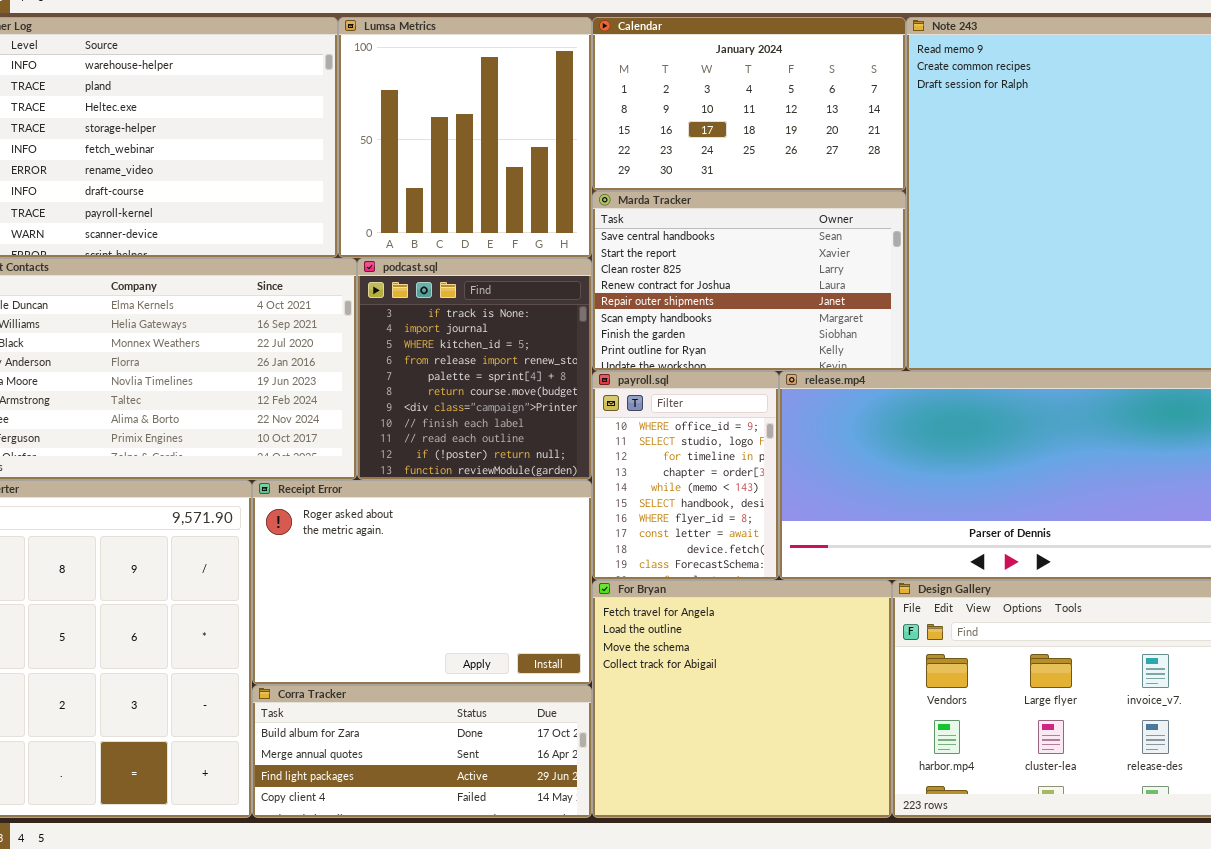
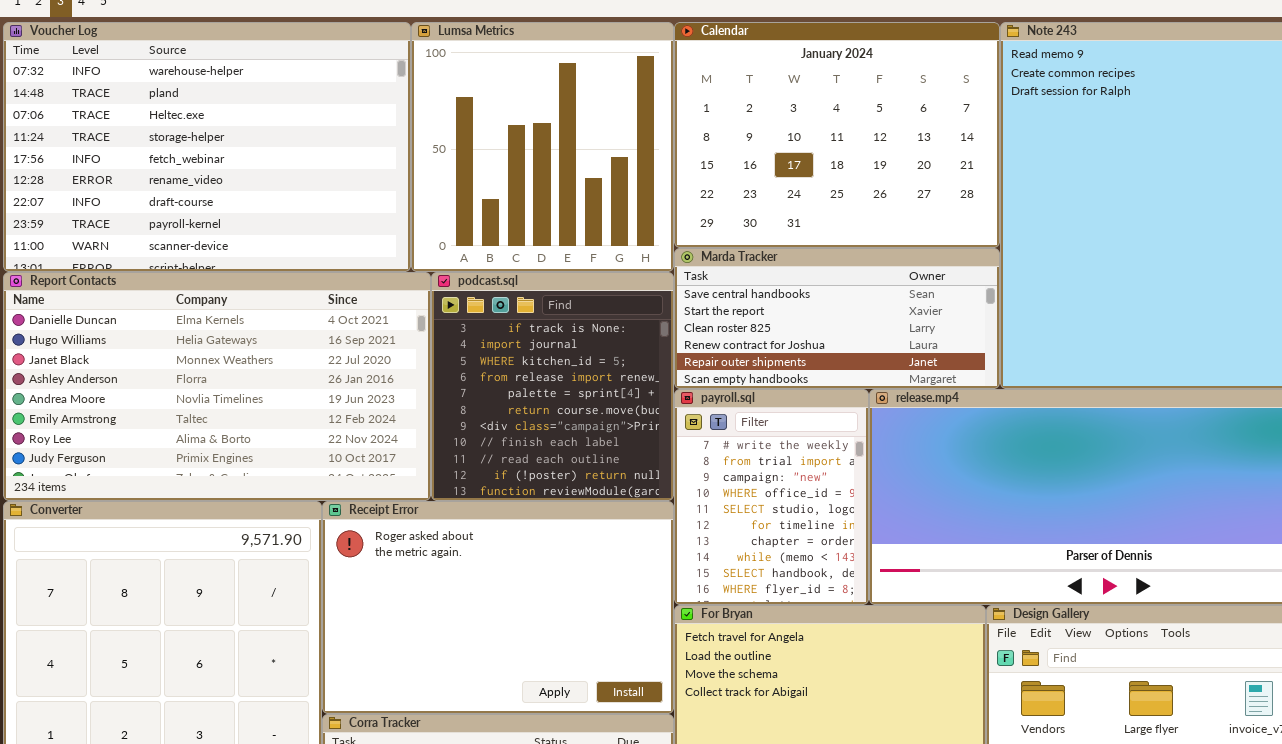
Calendar: [592,17,906,191] -> [674,22,1000,248], resized
Marda Tracker: [592,191,906,371] -> [674,248,1000,389], resized
payroll.sql: [592,371,779,580] -> [674,389,869,605], scrolled up 3 rows

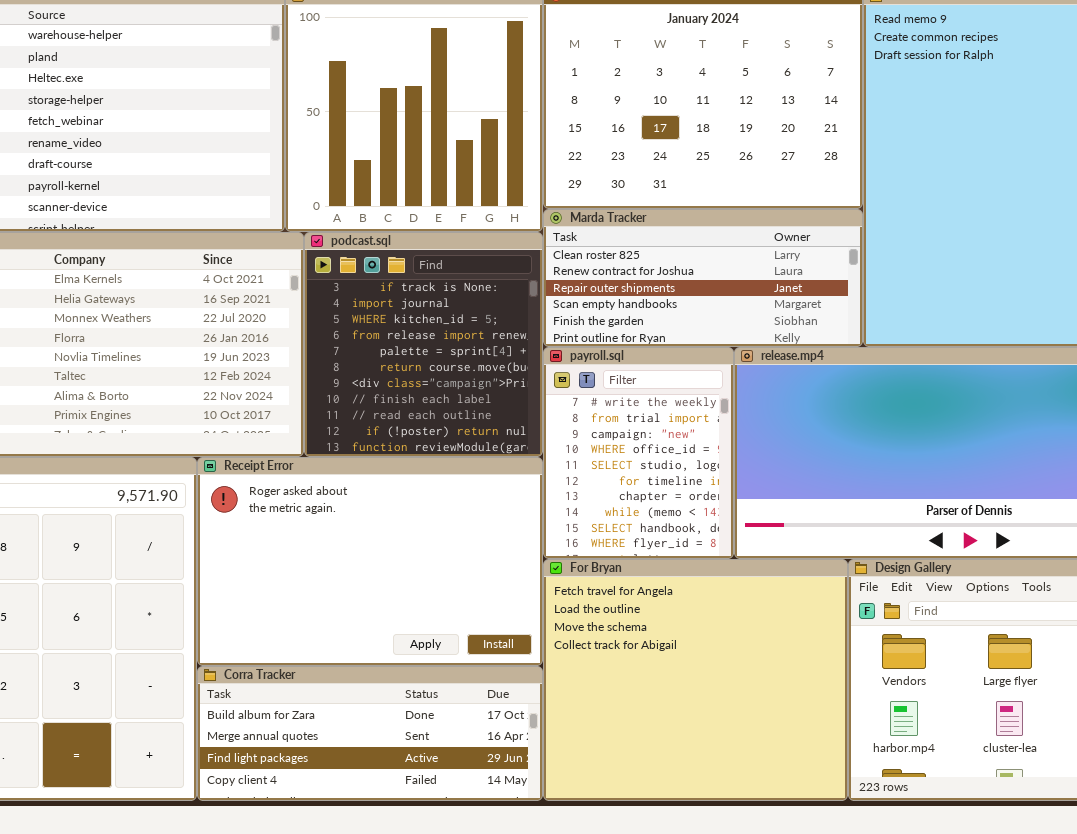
Marda Tracker: [674,248,1000,389] -> [543,209,863,347], scrolled down 2 rows

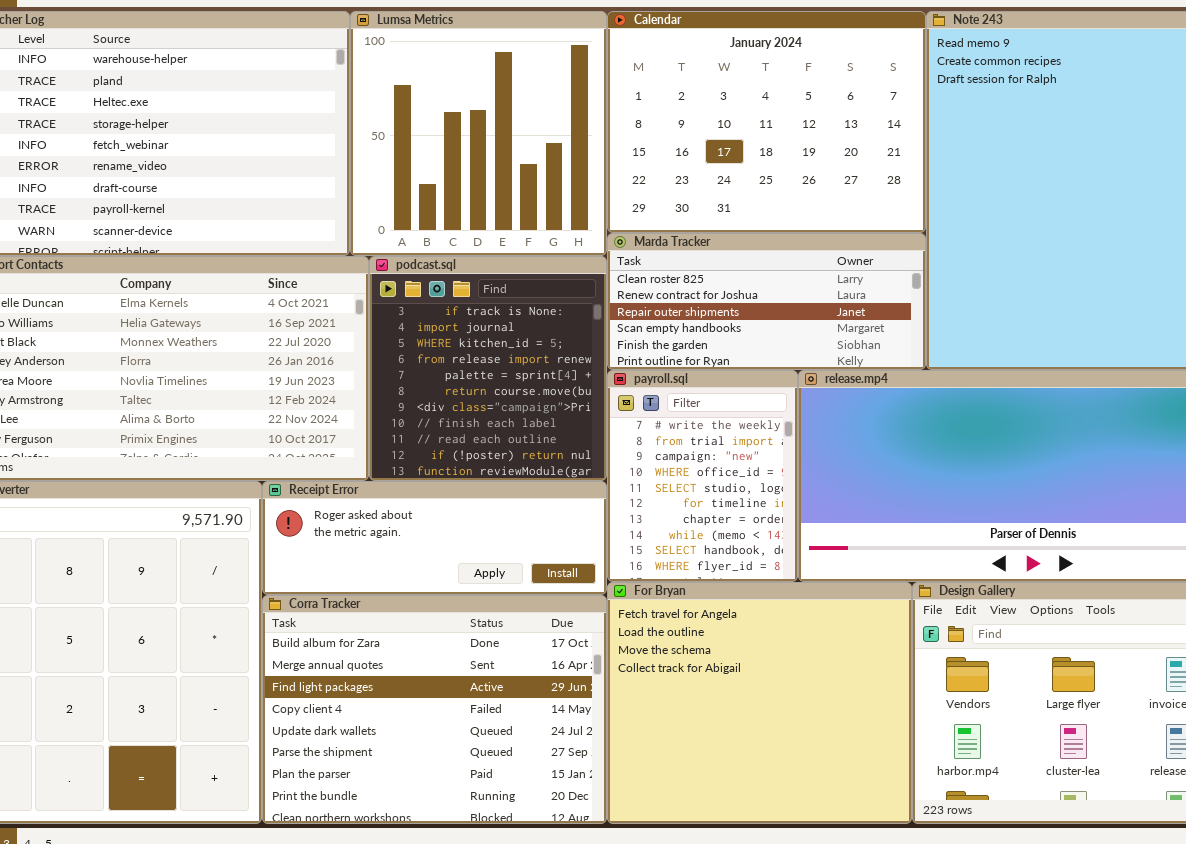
Receipt Error: [197,457,543,666] -> [262,481,607,595], resized
Corra Tracker: [197,666,543,801] -> [262,595,607,824], resized

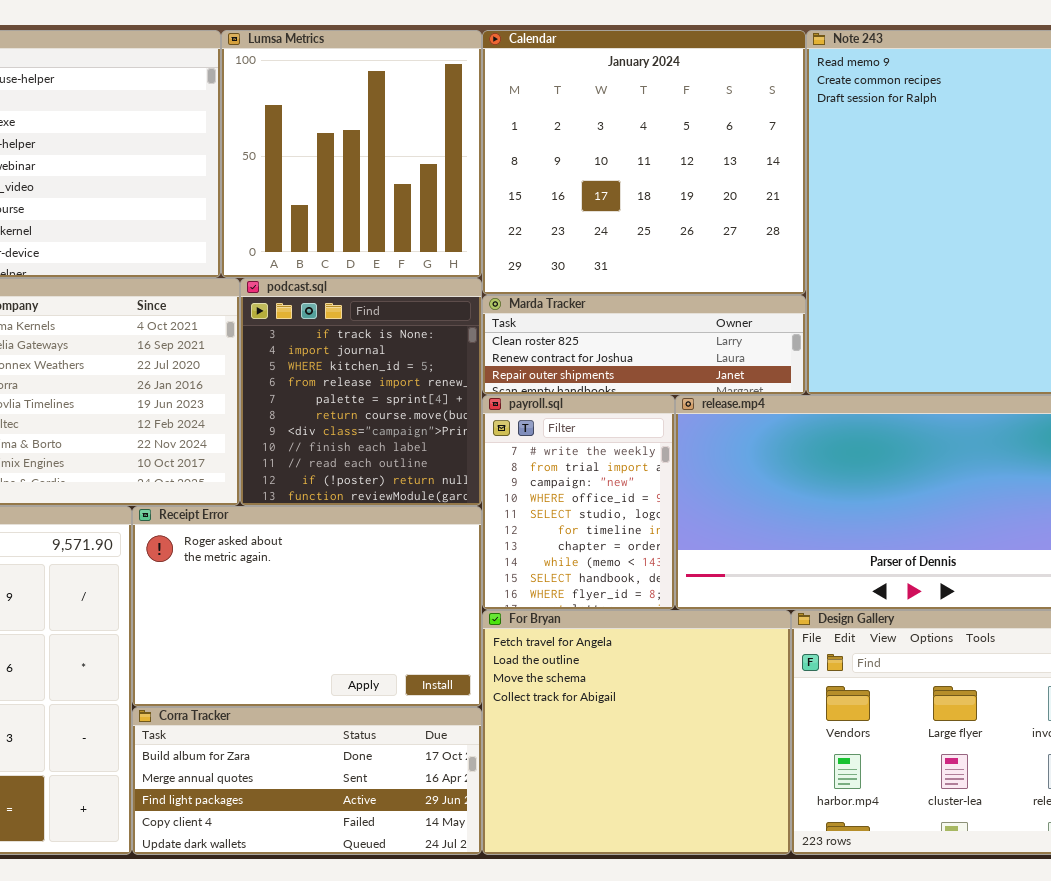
Calendar: [607,11,926,233] -> [482,30,806,295], resized
Marda Tracker: [607,233,926,370] -> [482,295,806,395], resized
Receipt Error: [262,481,607,595] -> [132,506,482,707], resized
Corra Tracker: [262,595,607,824] -> [132,707,482,855], resized

